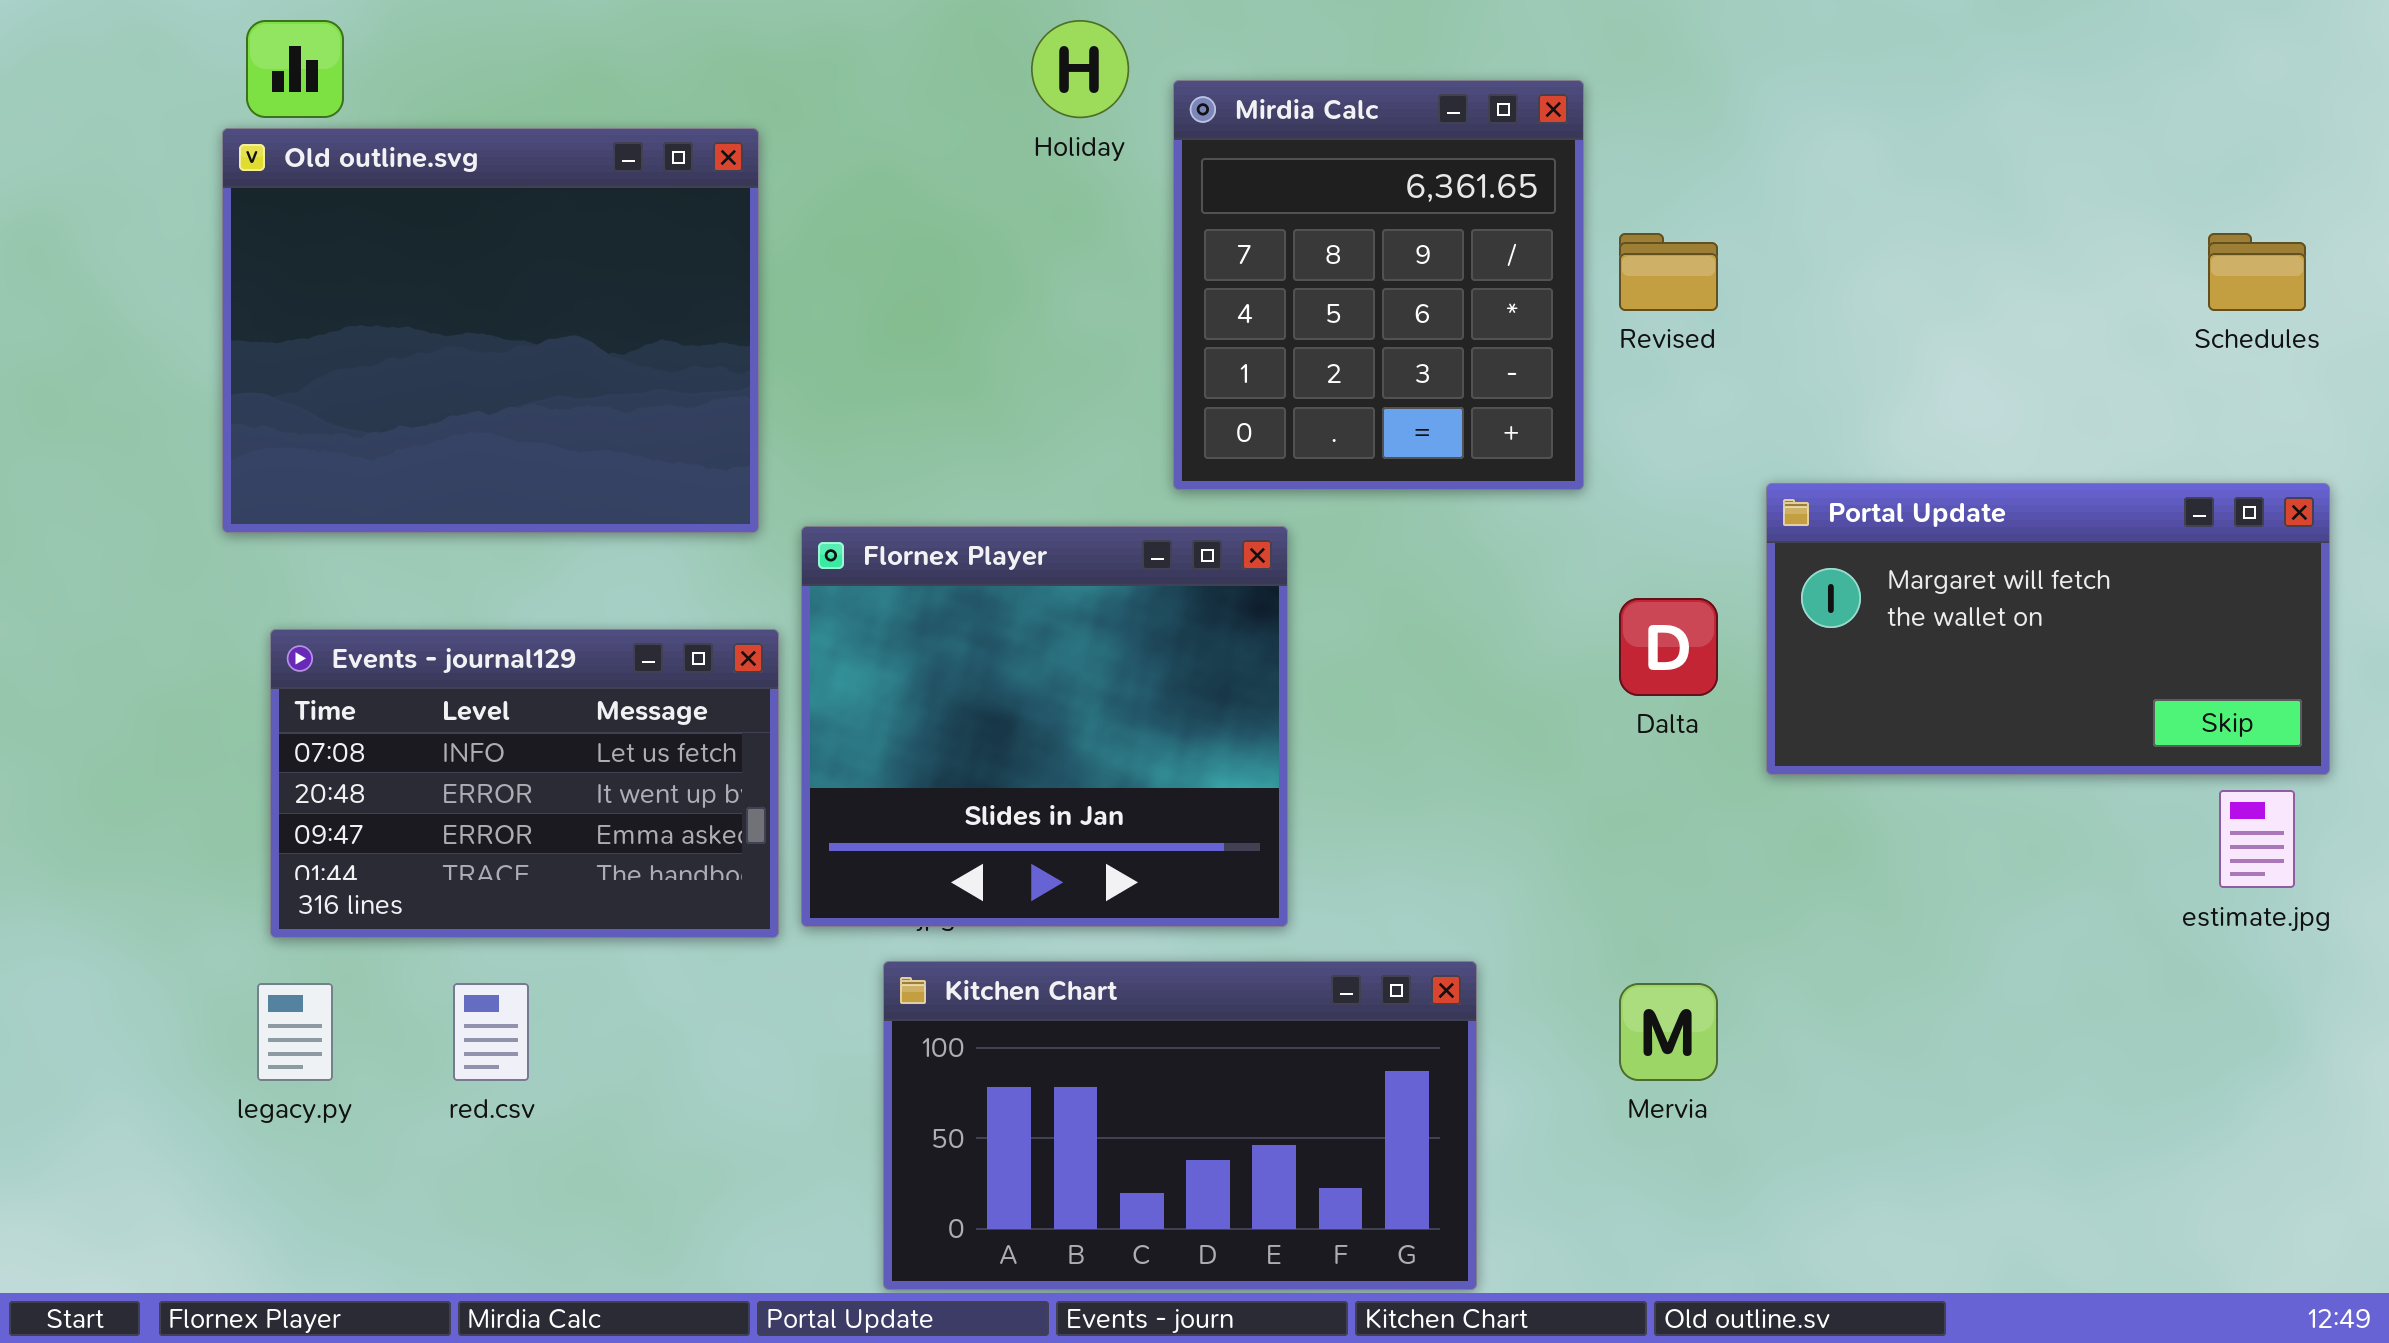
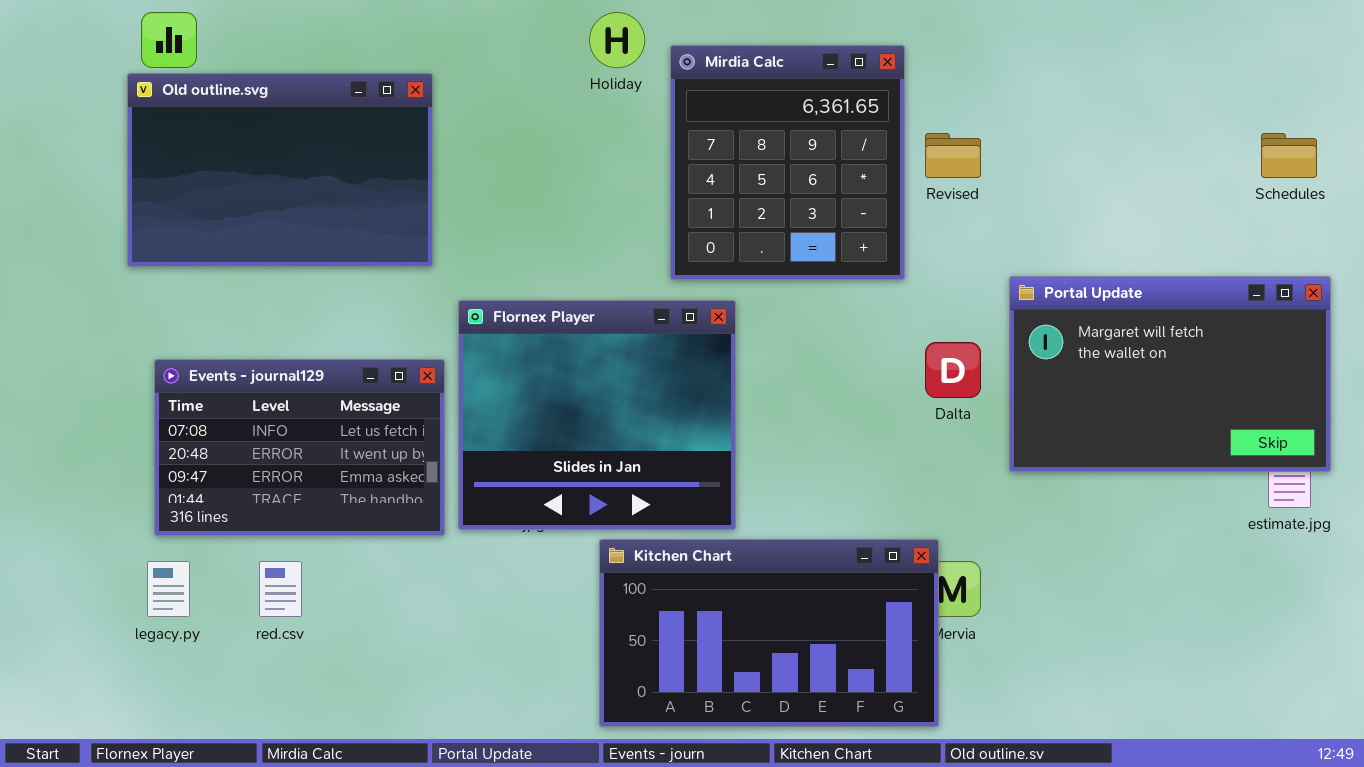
Old outline.svg: [222,128,759,533] -> [127,73,433,267], resized
Portal Update: [1766,483,2330,775] -> [1009,276,1331,472], resized
Kitchen Chart: [883,961,1477,1290] -> [599,539,939,727], moved

